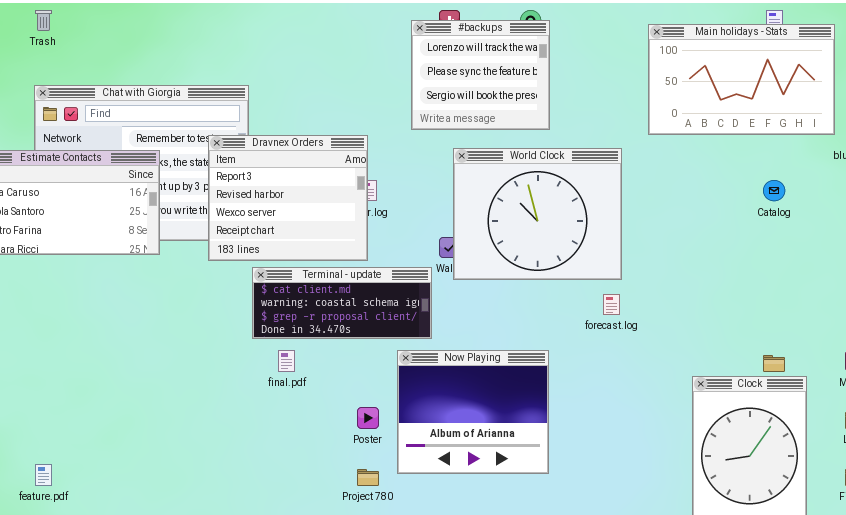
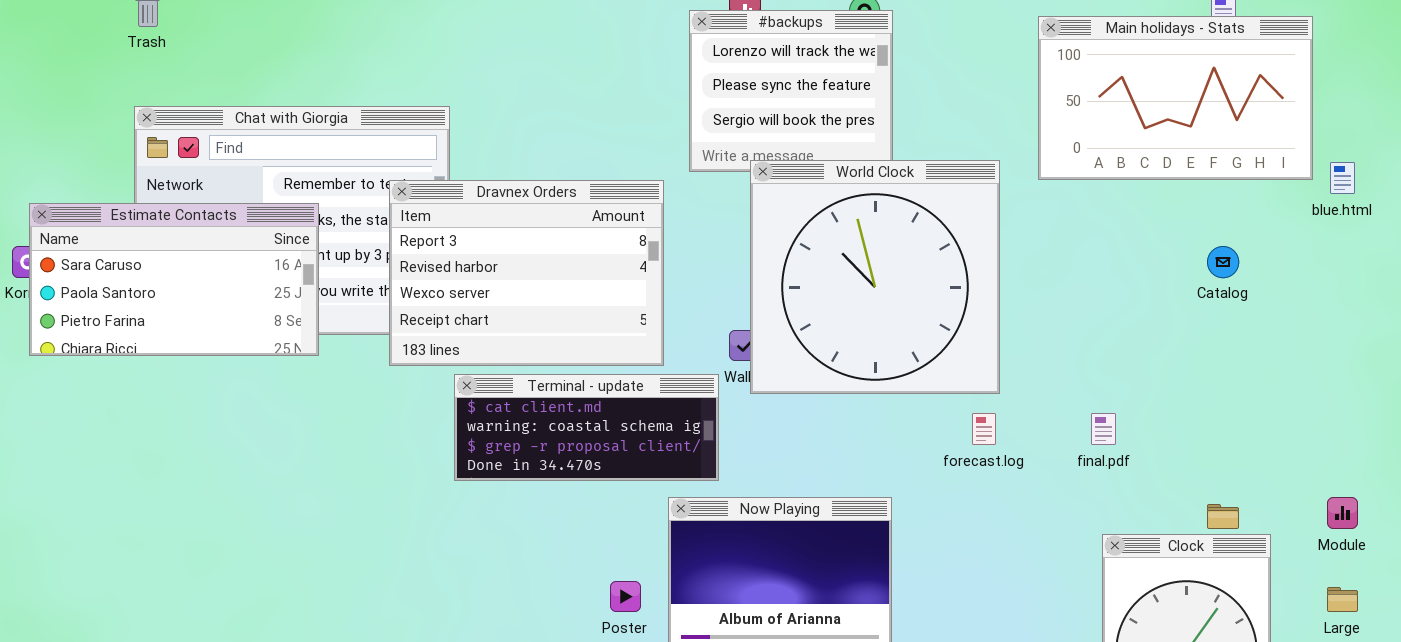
Dravnex Orders: [208,135,368,261] -> [389,180,664,366], resized
World Clock: [453,148,622,280] -> [750,160,1000,394], resized
final.pdf: [278,350,295,372] -> [1091,413,1116,445], moved

